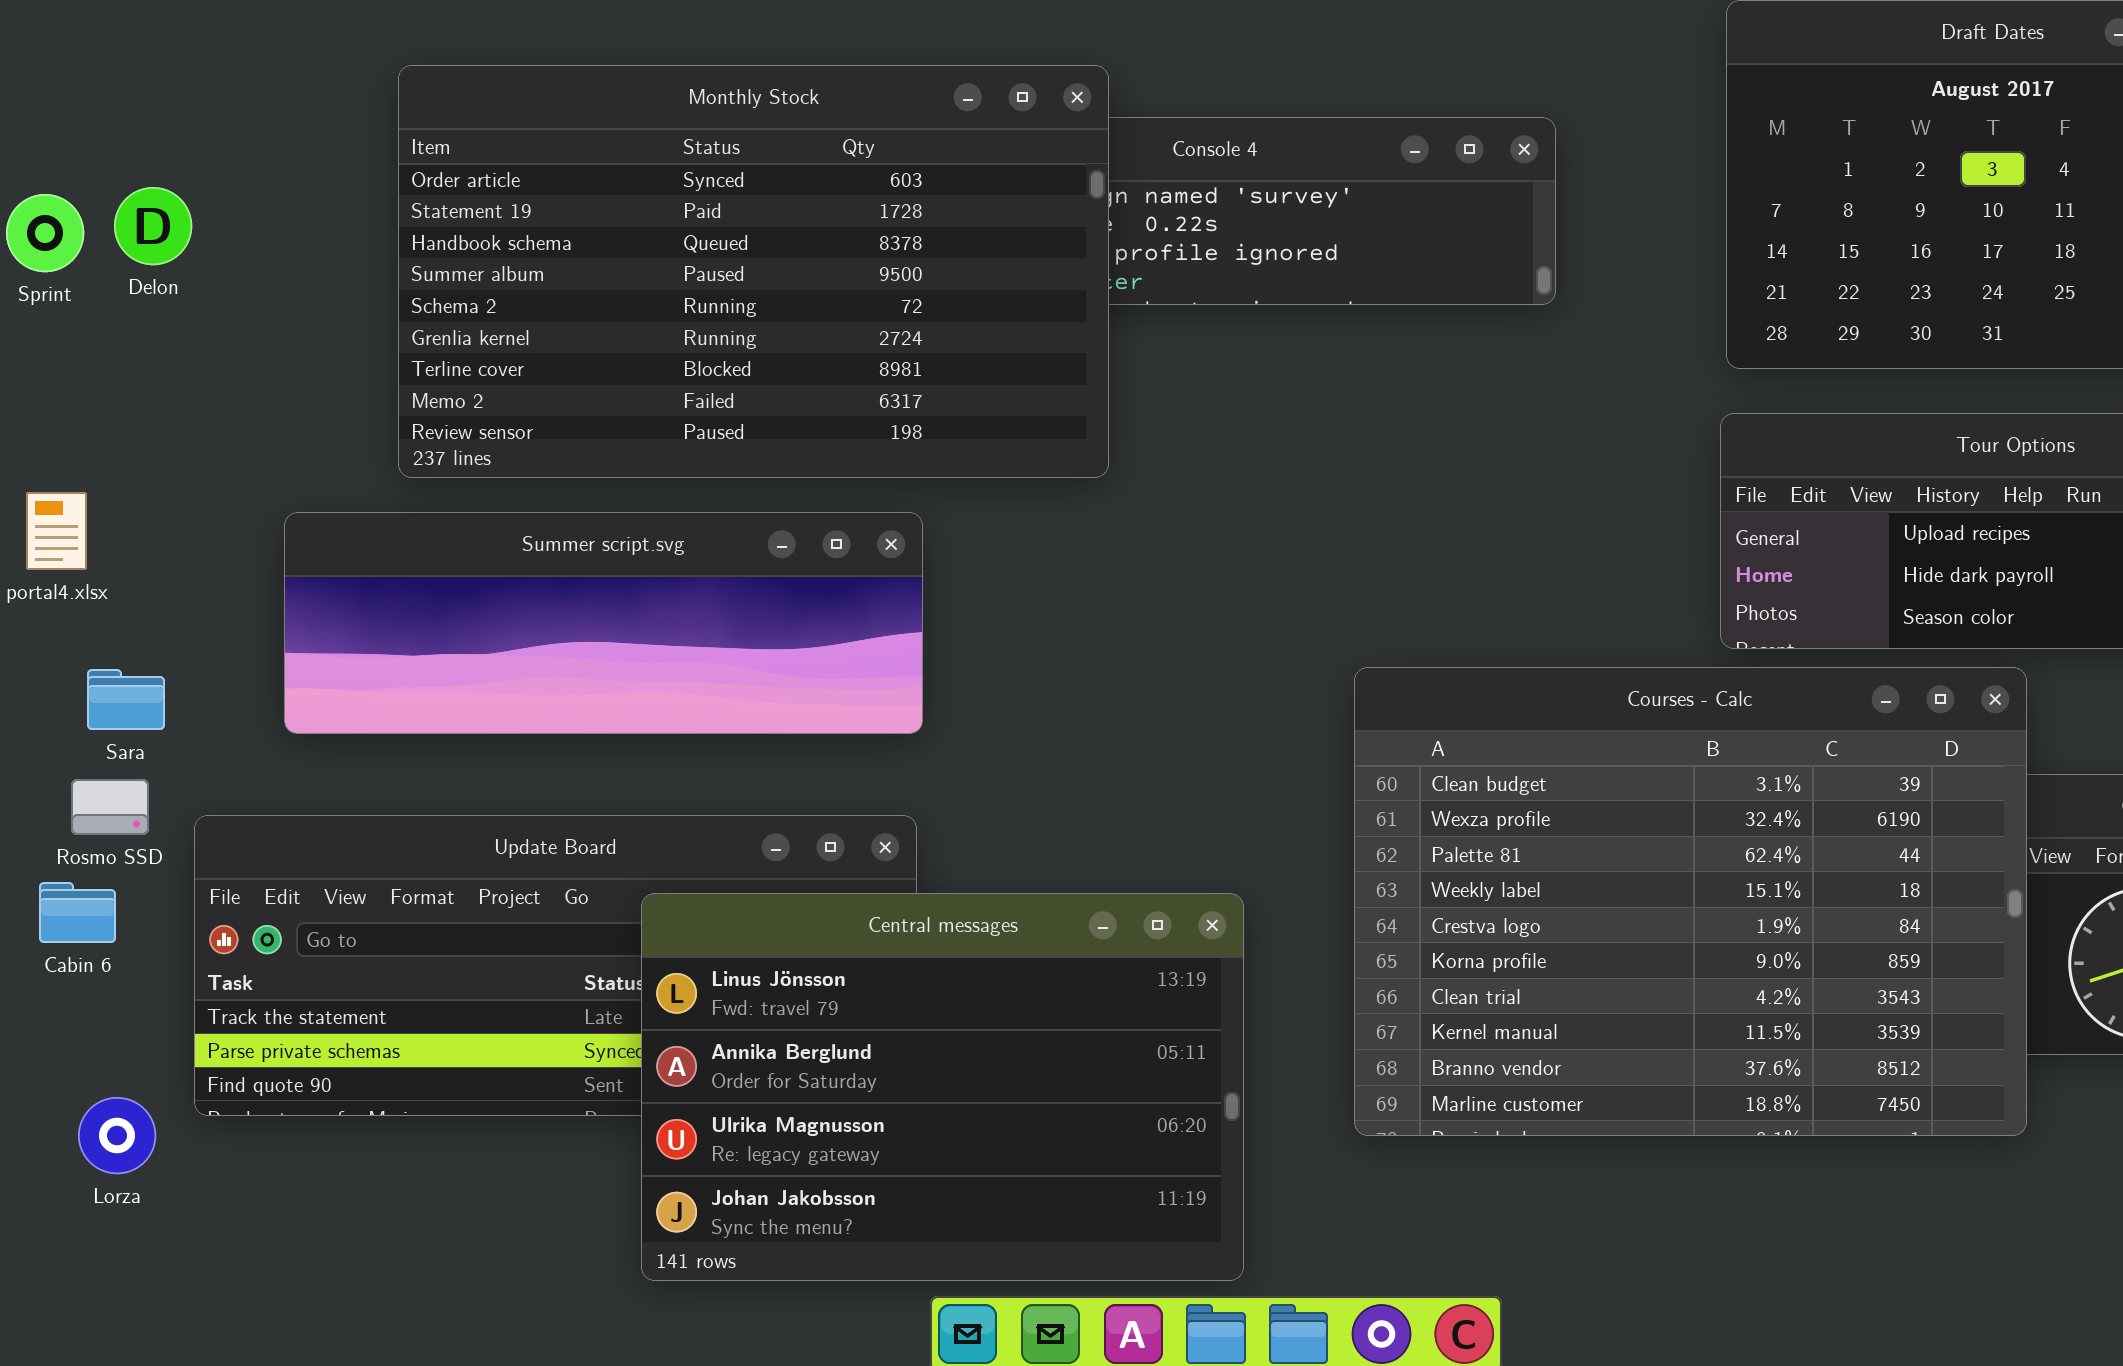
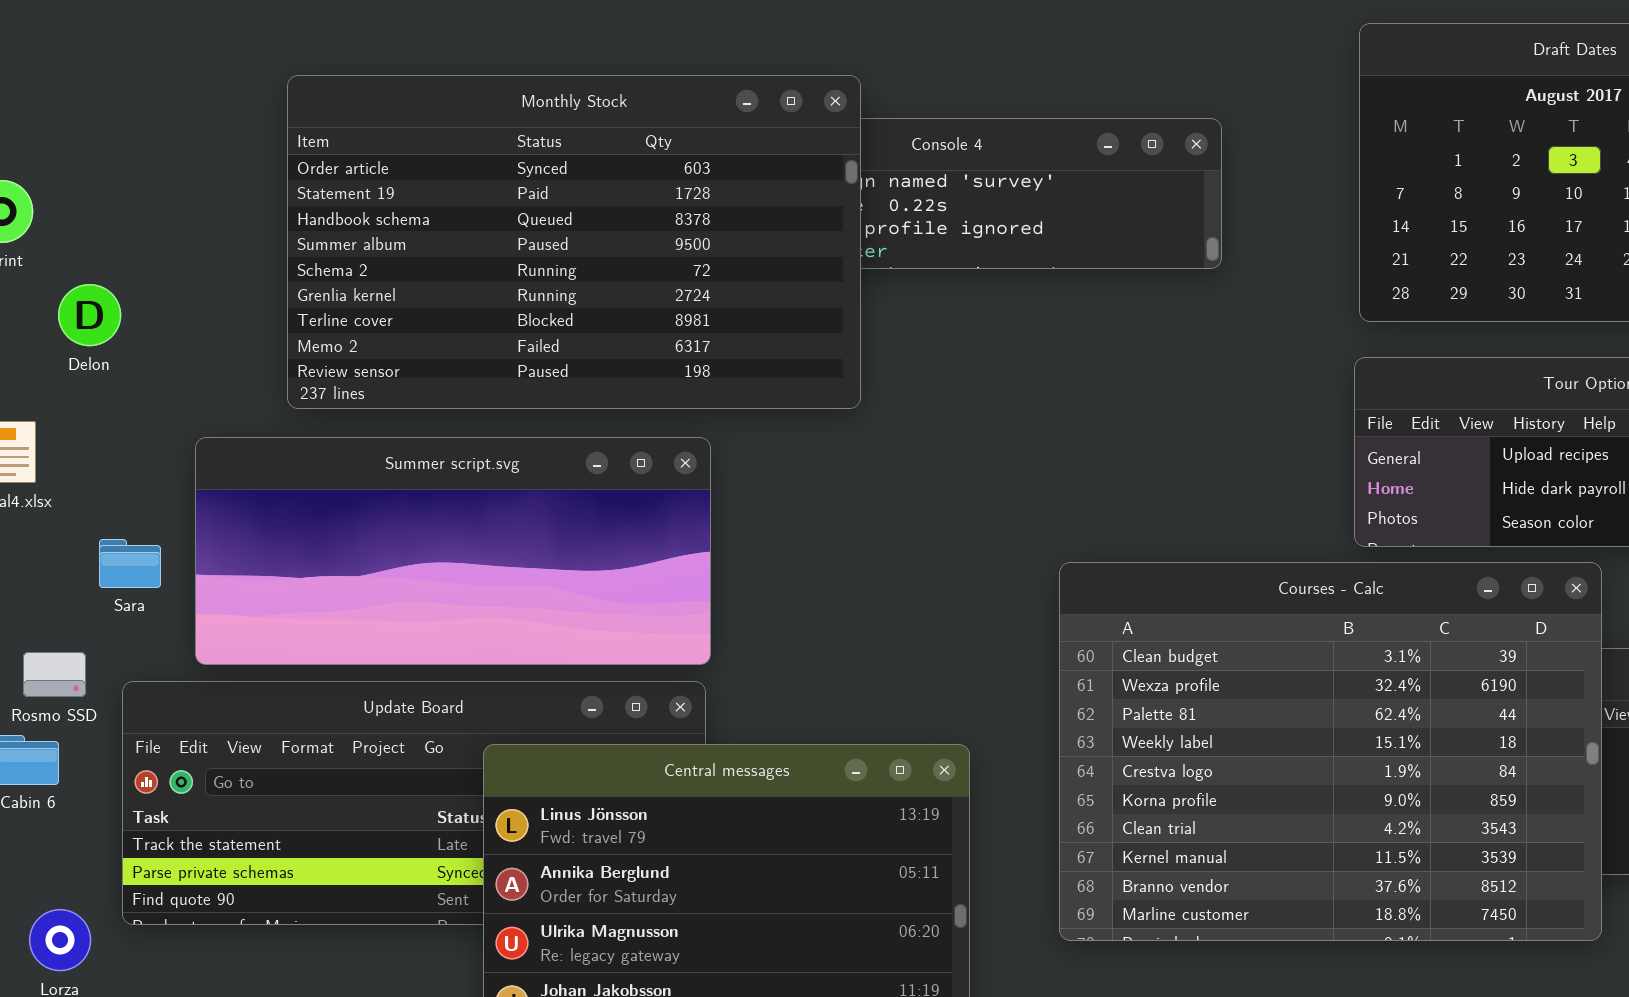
Delon: [114,187,192,265] -> [58,284,121,346], moved
Summer script.svg: [284,512,923,734] -> [195,437,711,665], resized
Sara: [87,669,165,730] -> [99,539,161,588], moved

